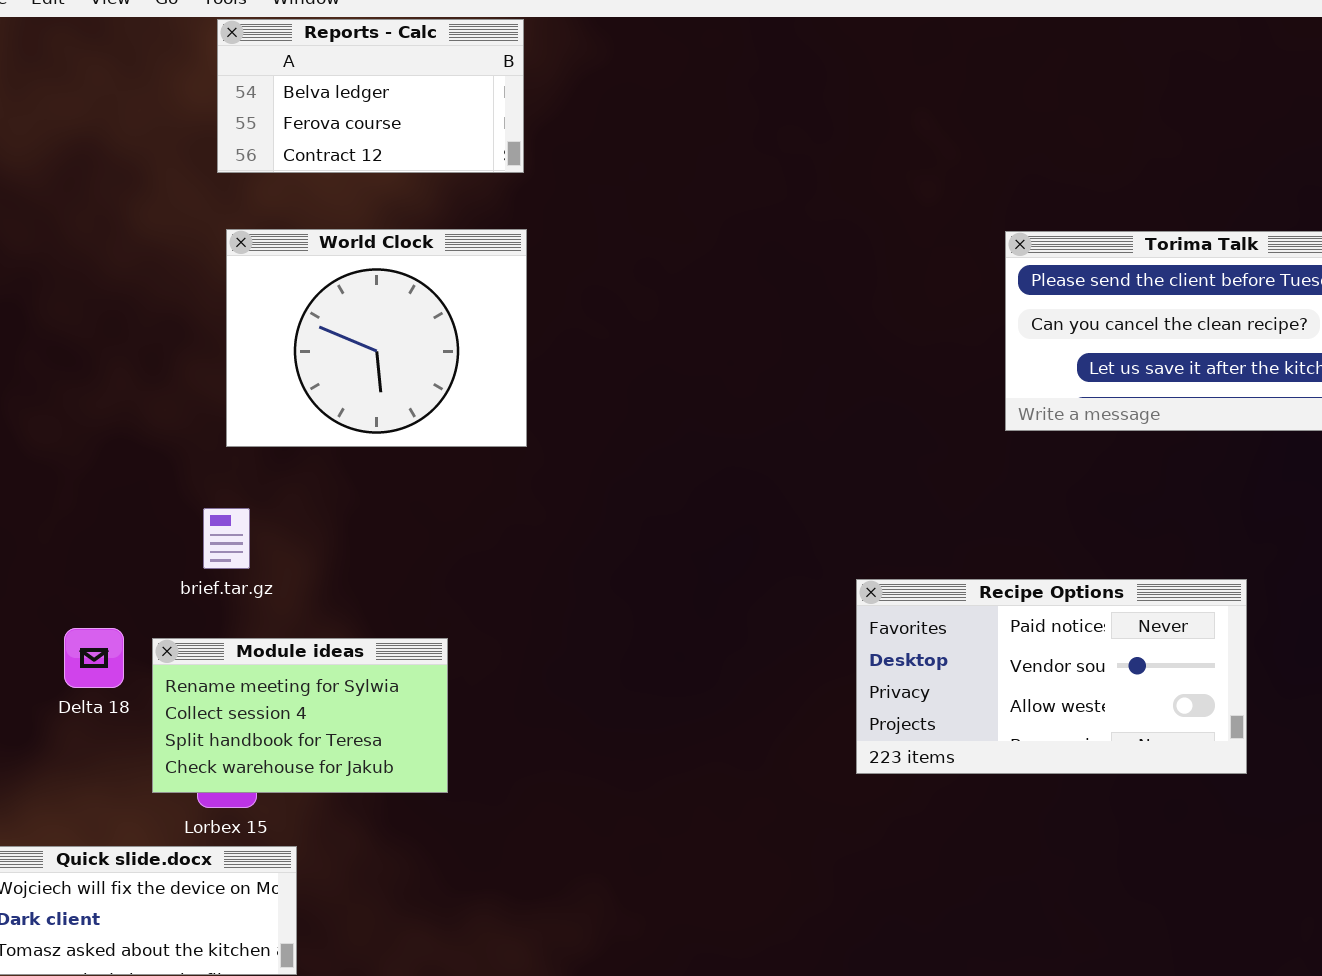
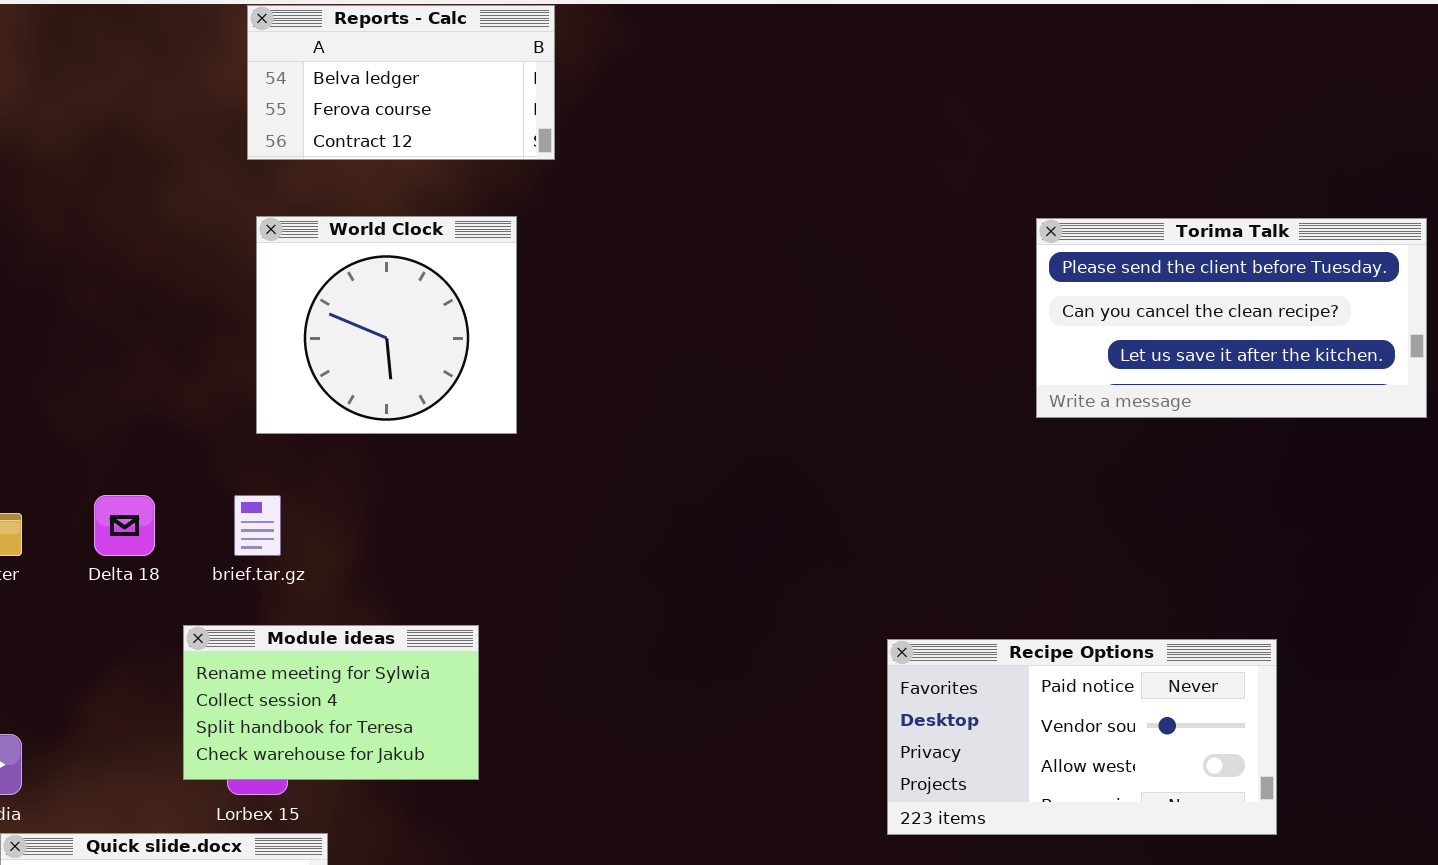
World Clock: [226,229,527,447] -> [256,216,517,434], resized
Recipe Options: [856,579,1247,774] -> [887,639,1277,835], moved
Delta 18: [64,628,124,688] -> [94,495,155,556], moved

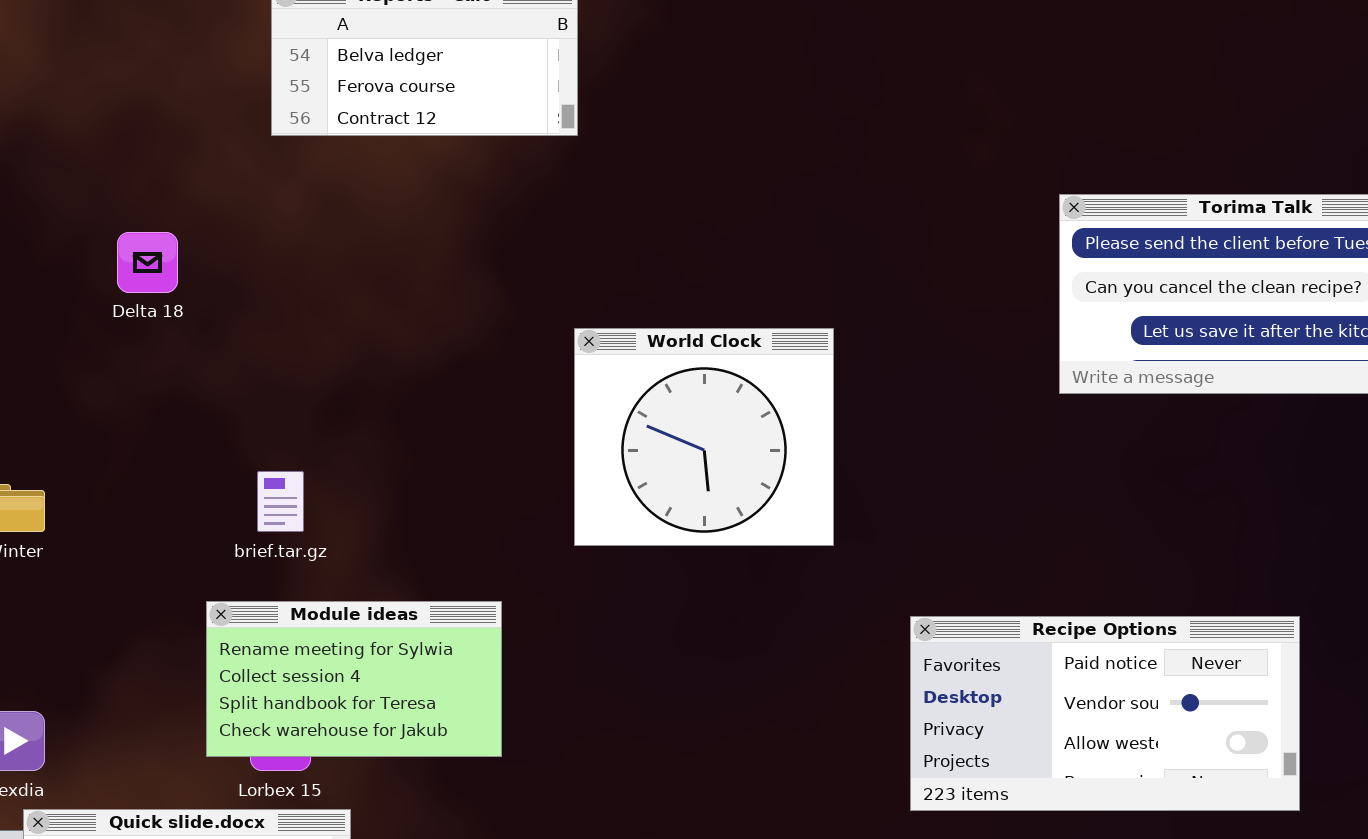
World Clock: [256,216,517,434] -> [574,328,834,546], moved
Delta 18: [94,495,155,556] -> [117,232,178,293], moved

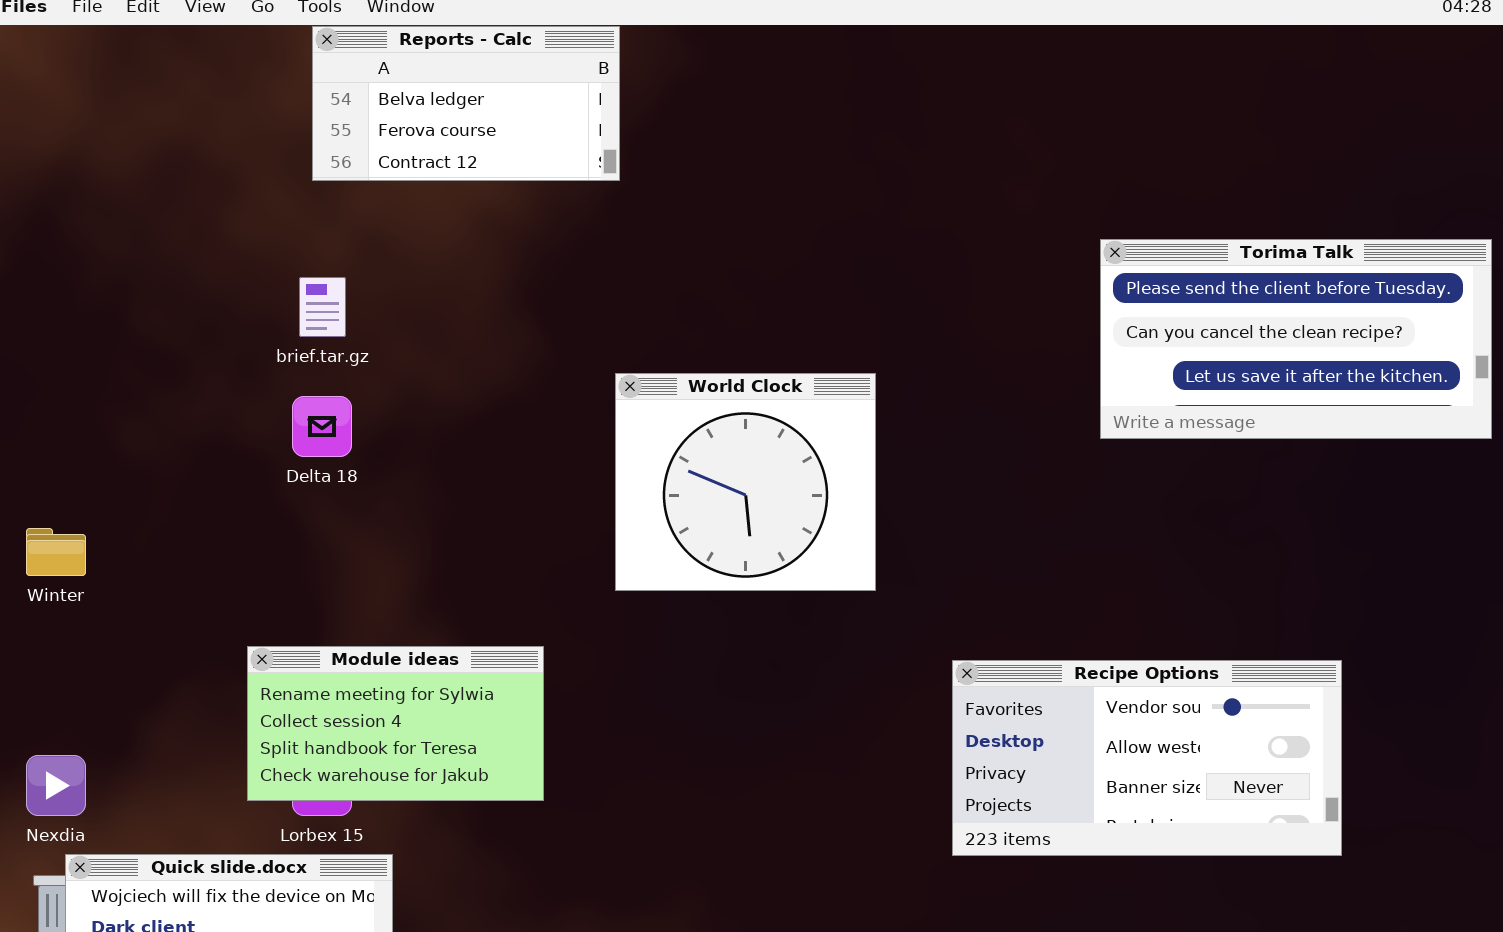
Delta 18: [117,232,178,293] -> [292,396,352,457], moved
brief.tar.gz: [257,471,304,532] -> [299,277,346,337], moved
Recipe Options: [910,616,1300,811] -> [952,660,1342,856], scrolled down 1 row

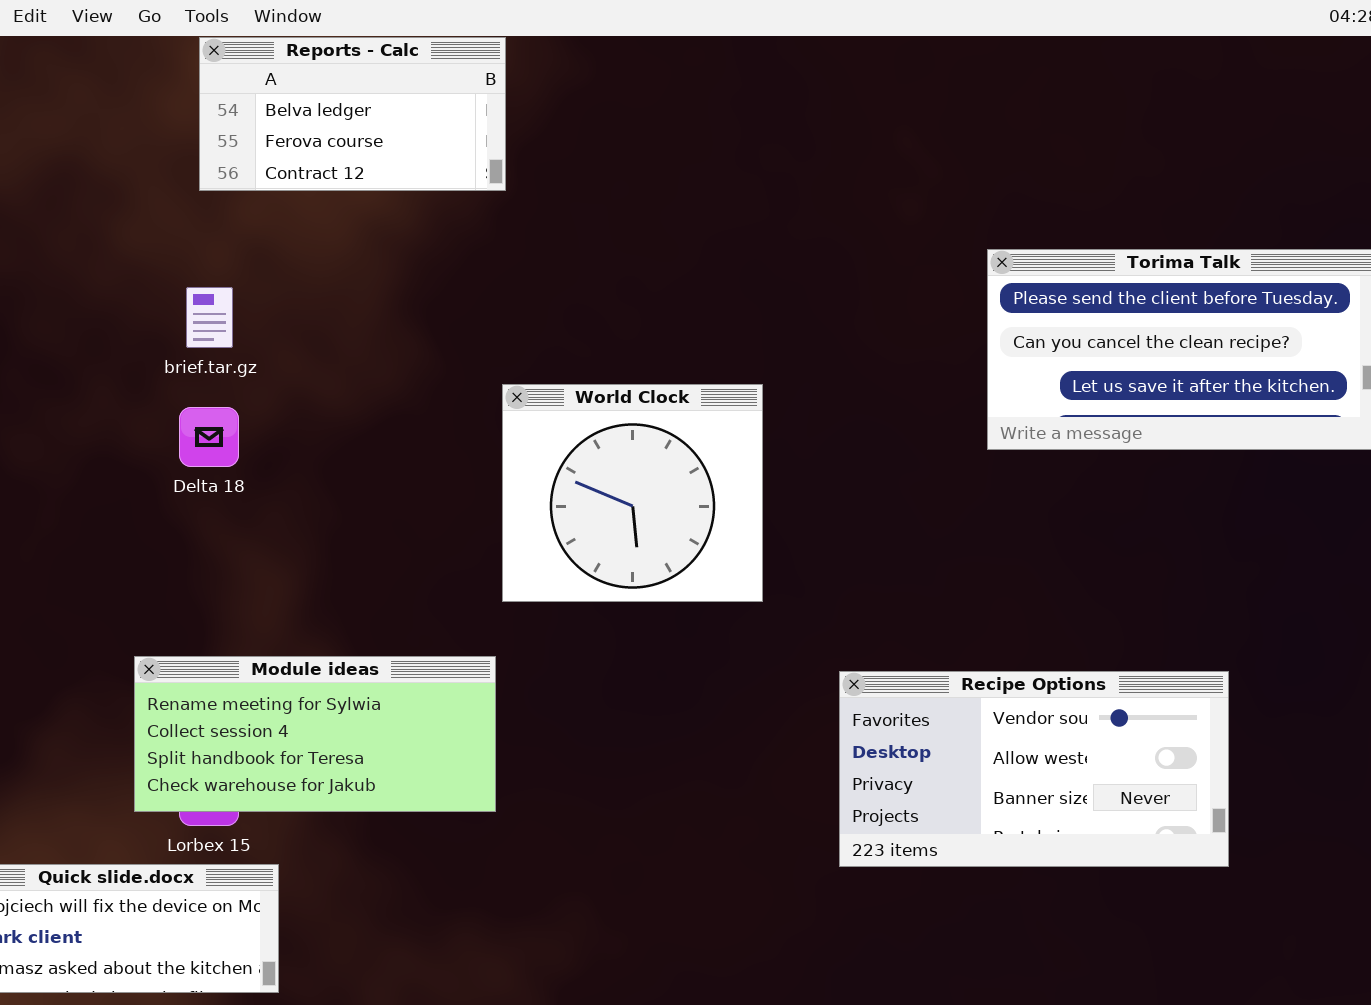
Module ideas: [247,646,544,801] -> [134,656,496,812], resized

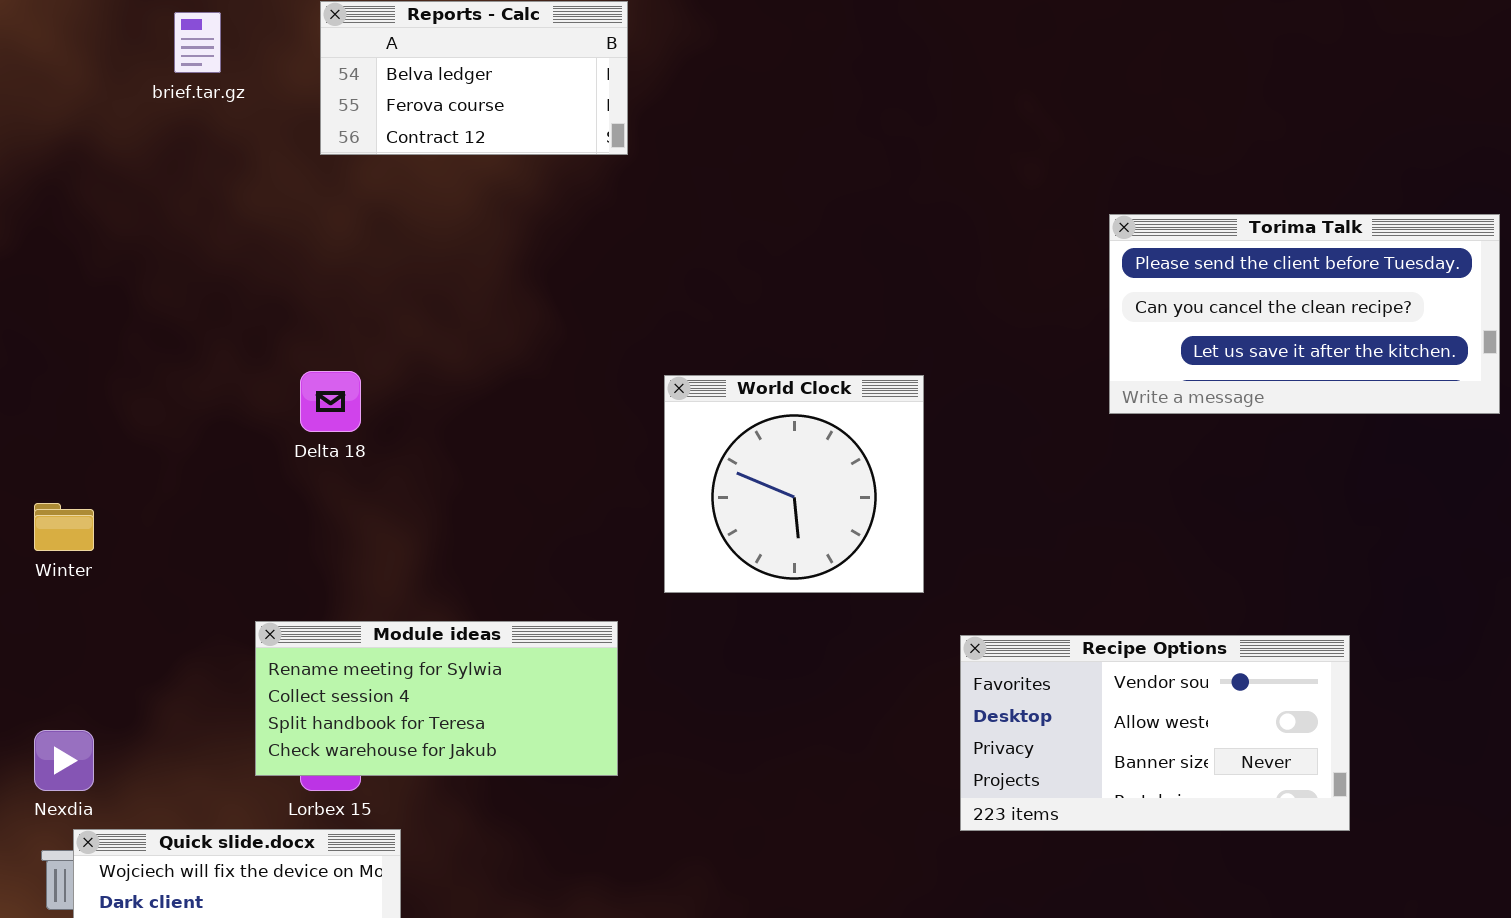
brief.tar.gz: [186,287,233,348] -> [174,12,221,73], moved
World Clock: [502,384,763,602] -> [664,375,924,593], moved

